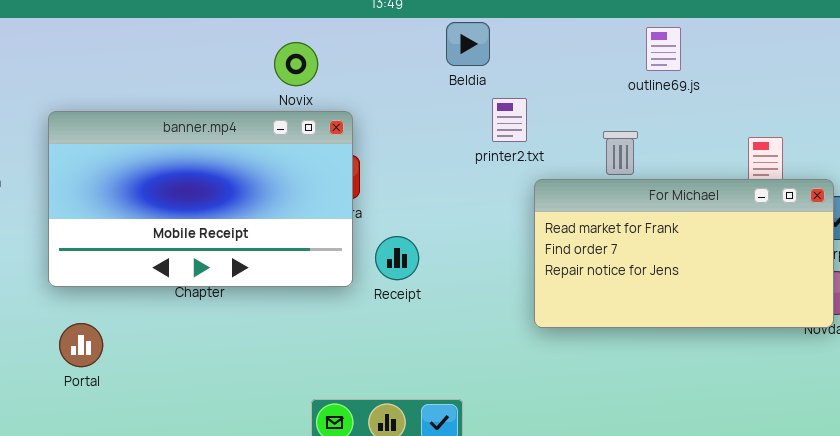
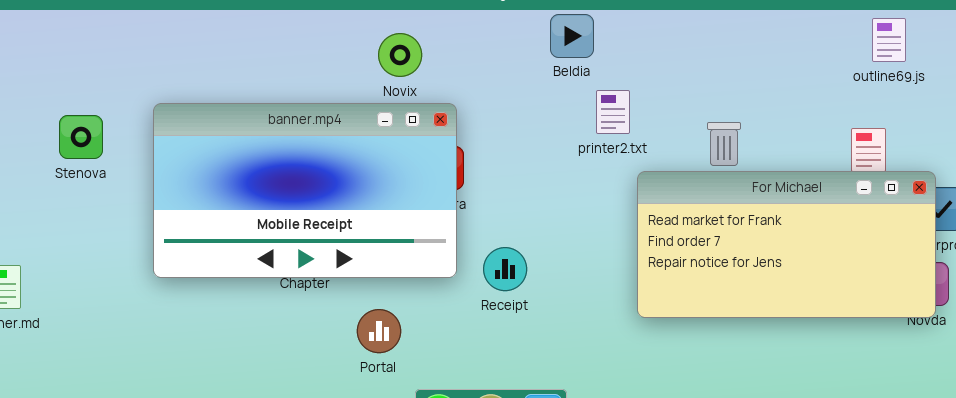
outline69.js: [646,27,681,71] -> [872,18,906,62], moved
Receipt: [375,236,419,280] -> [483,247,527,291], moved
Portal: [59,323,103,367] -> [357,309,401,353], moved

